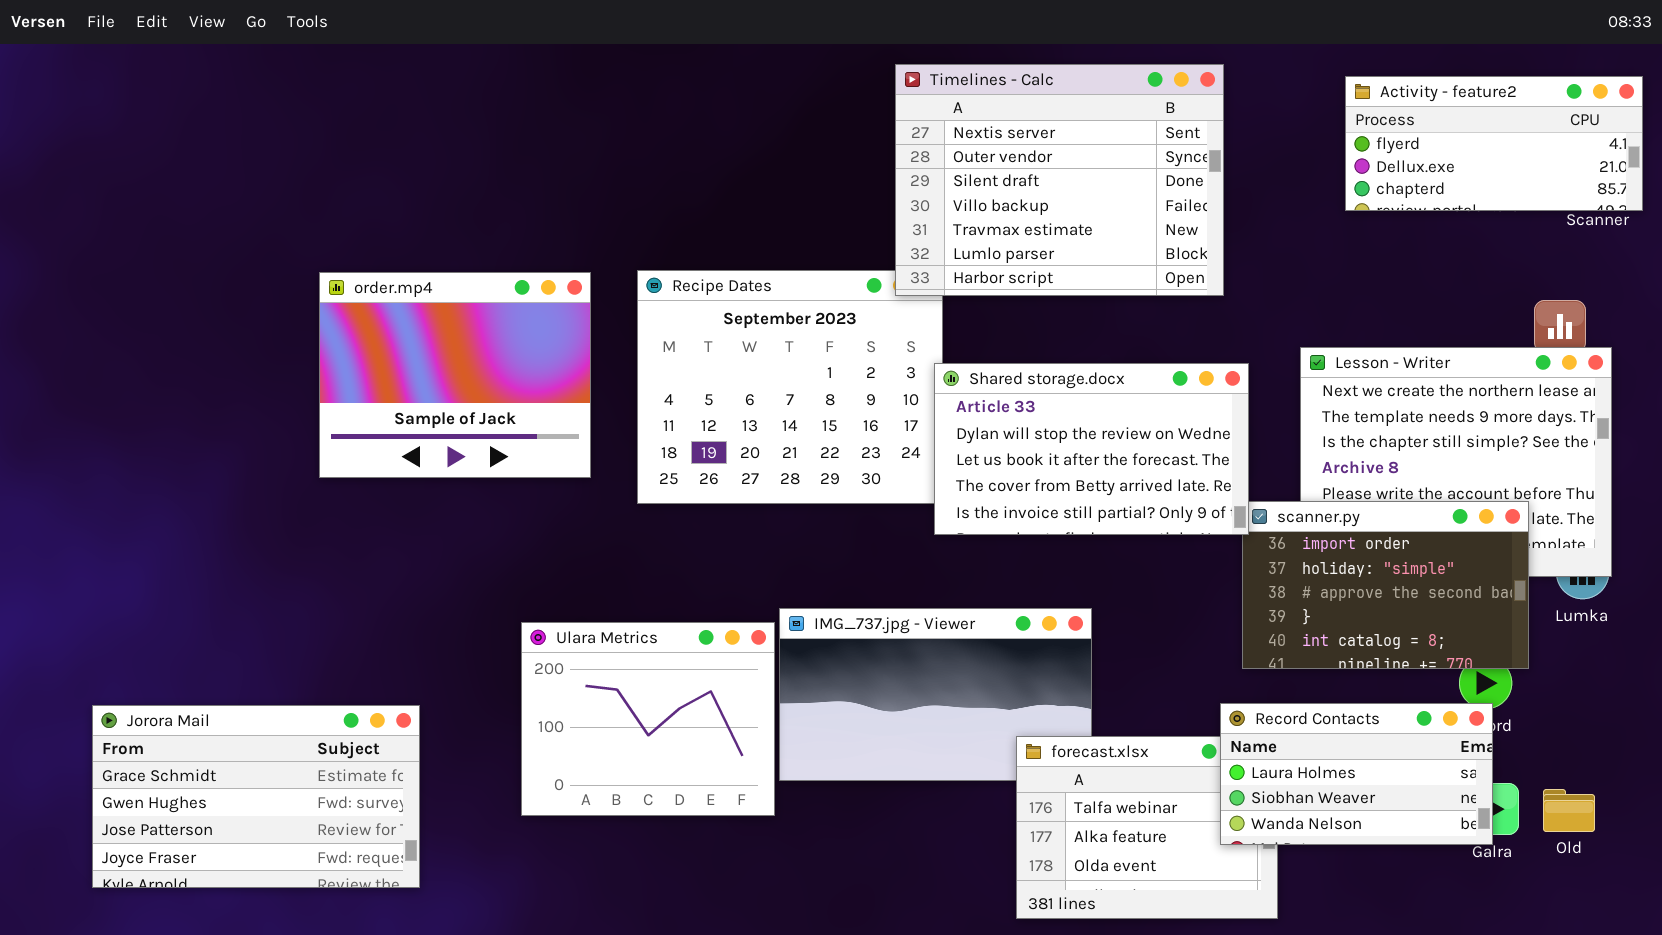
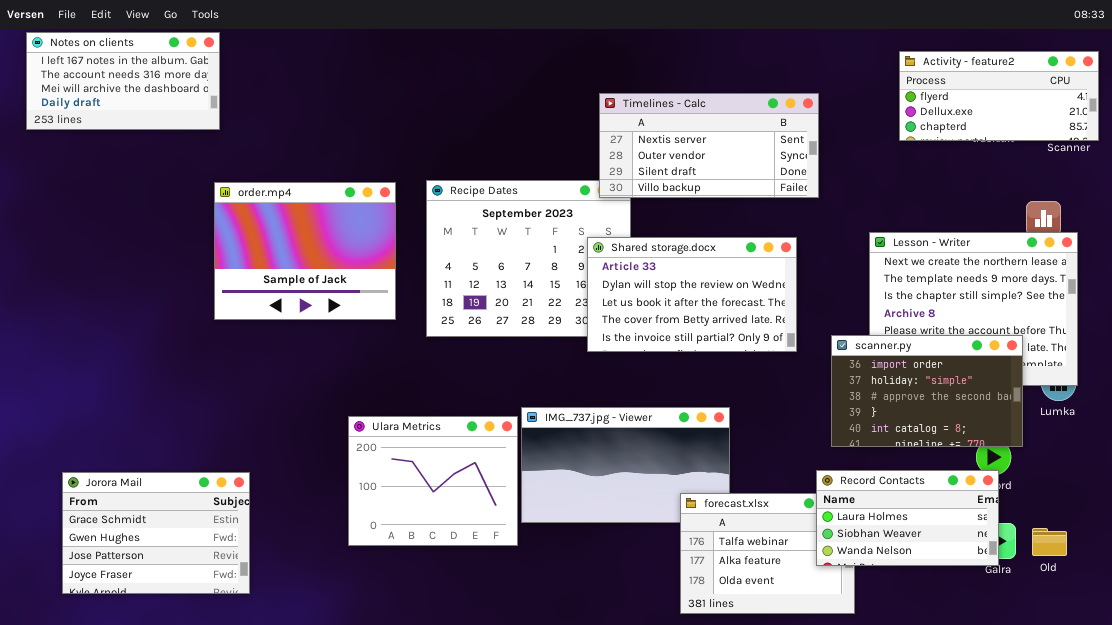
Notes on clients: none -> [26,32,220,130], opened
Timelines - Calc: [895,64,1224,296] -> [599,93,819,198], resized
Shared storage.docx: [934,363,1249,535] -> [587,237,797,352], moved
Jorora Mail: [92,705,420,888] -> [62,472,250,594], resized

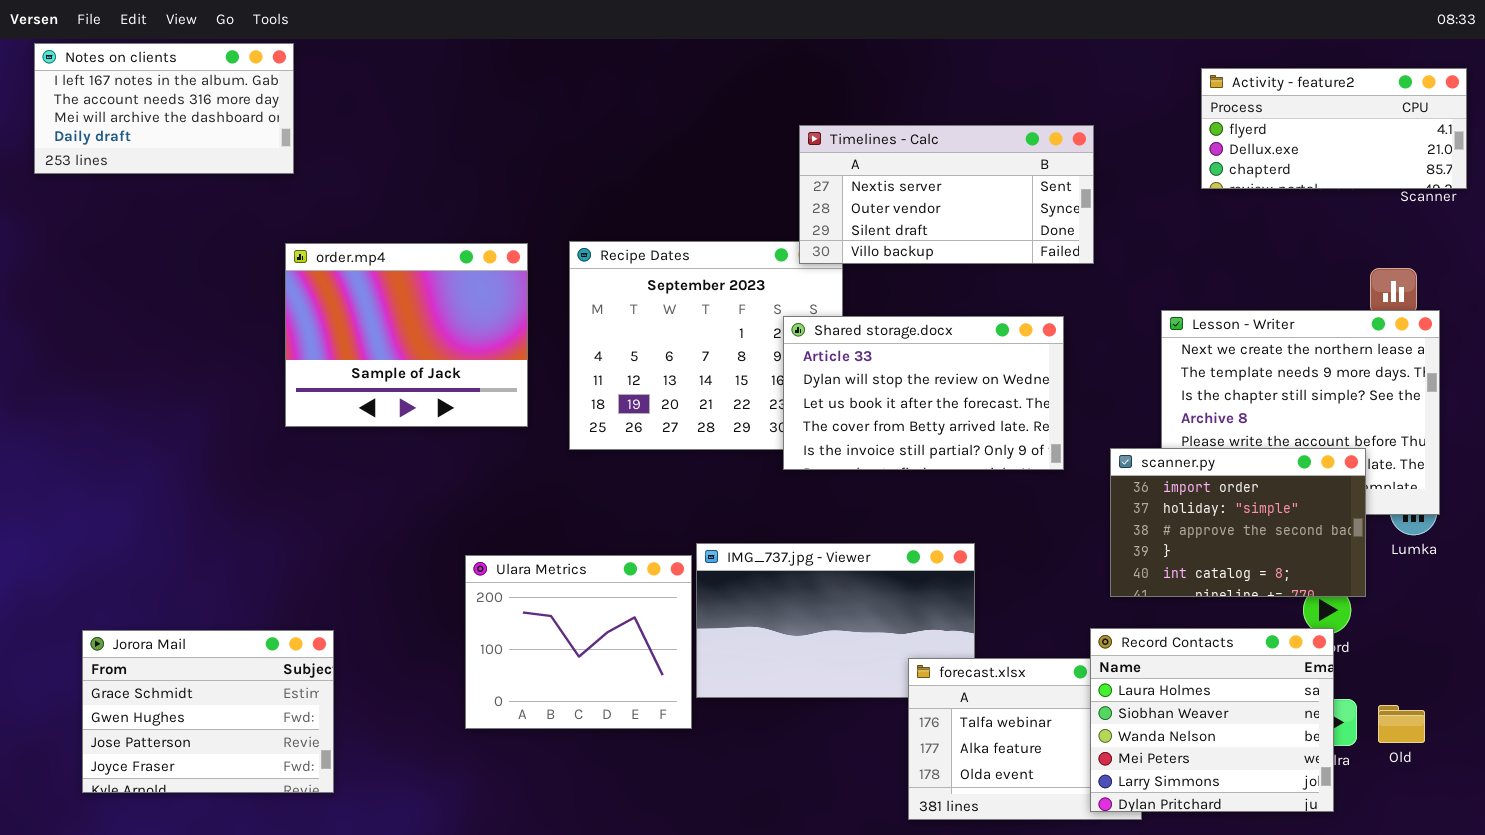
Record Contacts: [816,470,999,566] -> [1090,628,1334,812], resized

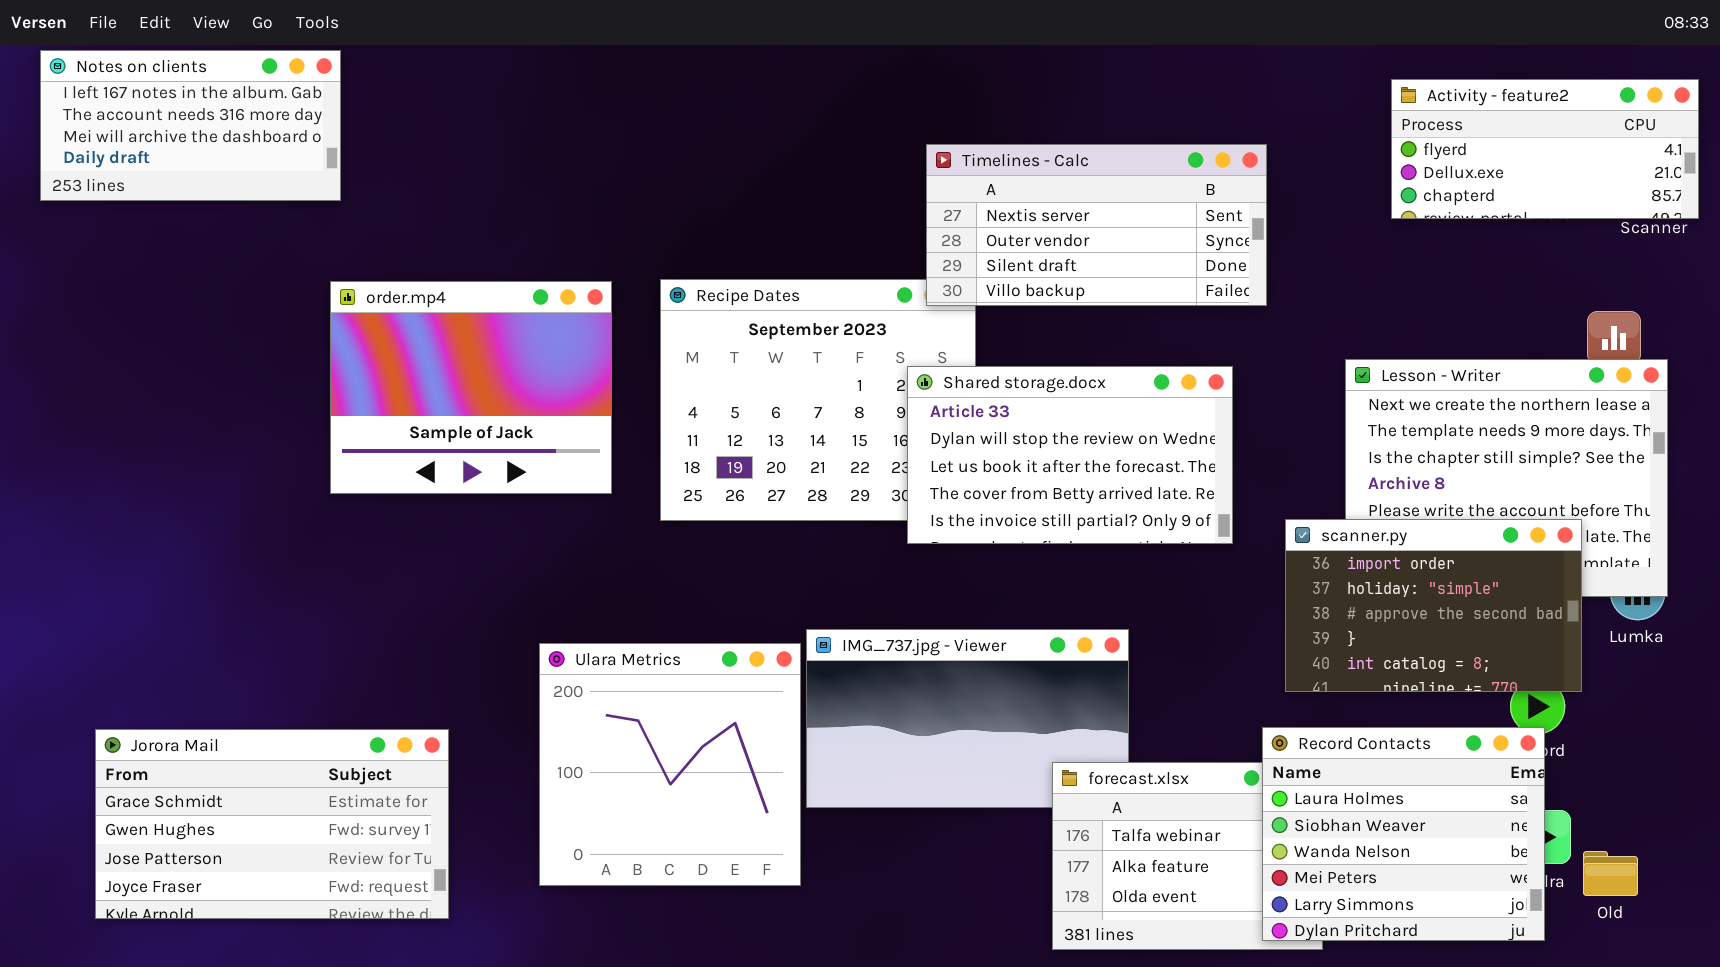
Ulara Metrics: [465,555,692,729] -> [539,643,801,886], resized
Jorora Mail: [82,630,334,793] -> [95,729,449,919], resized
Old: [1378,705,1425,743] -> [1583,851,1638,896], moved

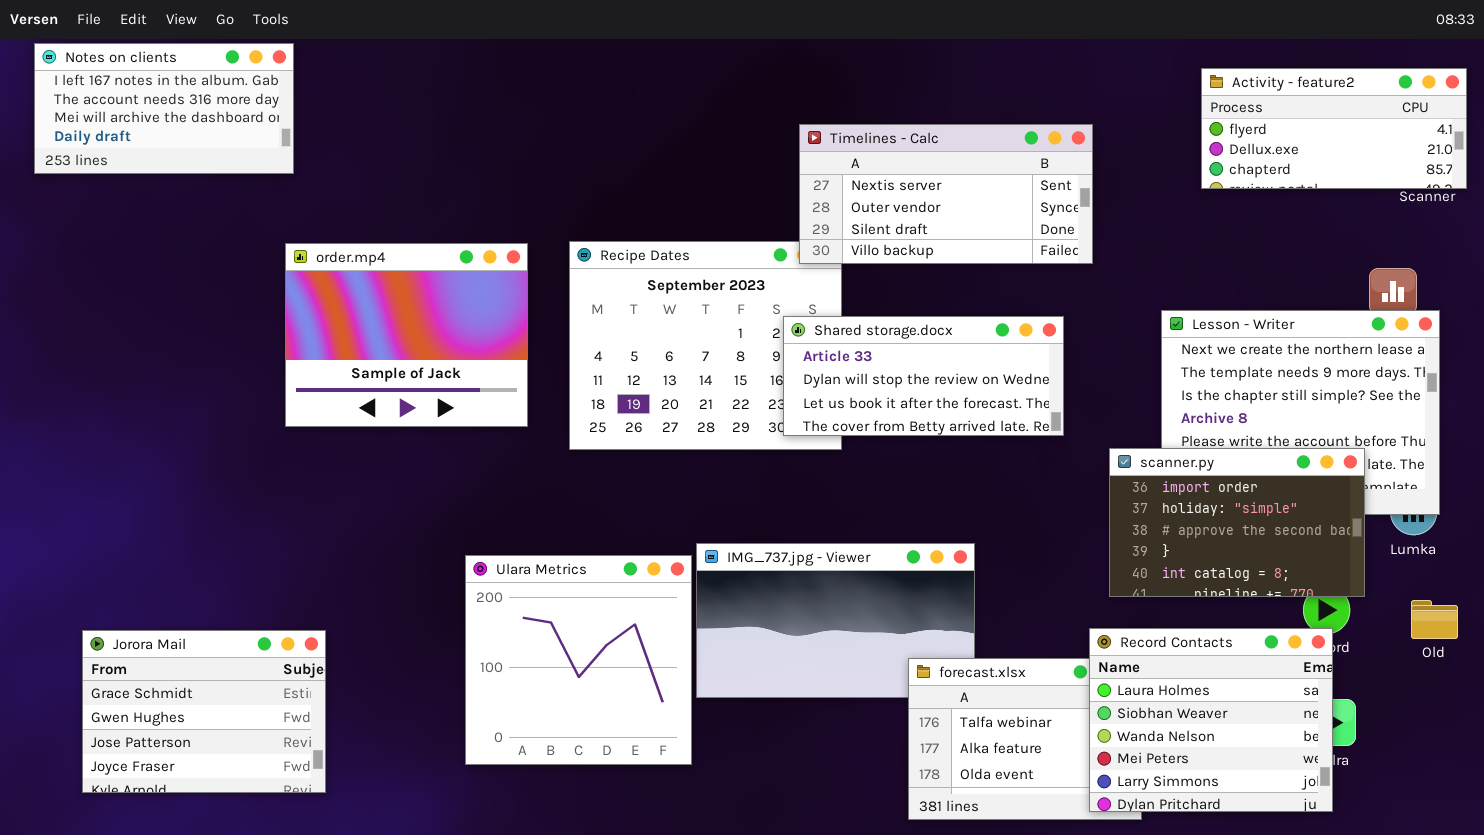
Shared storage.docx: [907,366,1233,544] -> [783,316,1064,436], resized
Jorora Mail: [95,729,449,919] -> [82,630,326,793], resized
Old: [1583,851,1638,896] -> [1411,600,1458,639], moved

